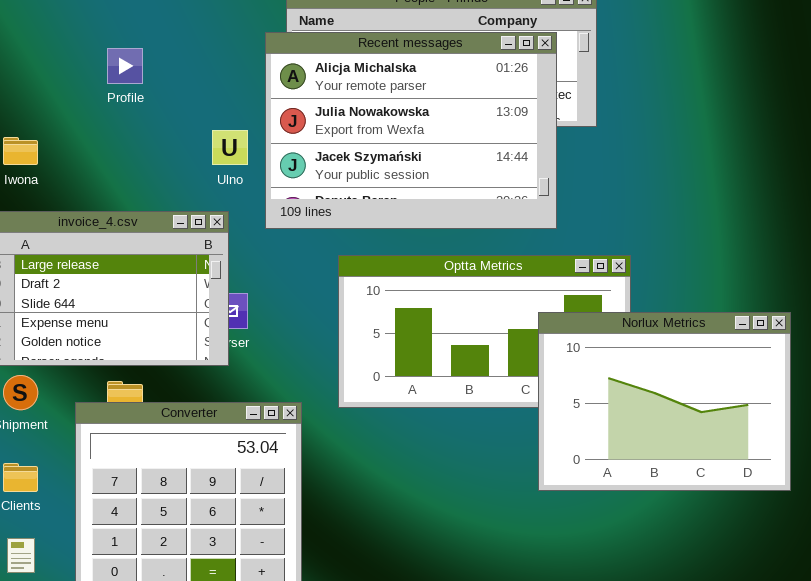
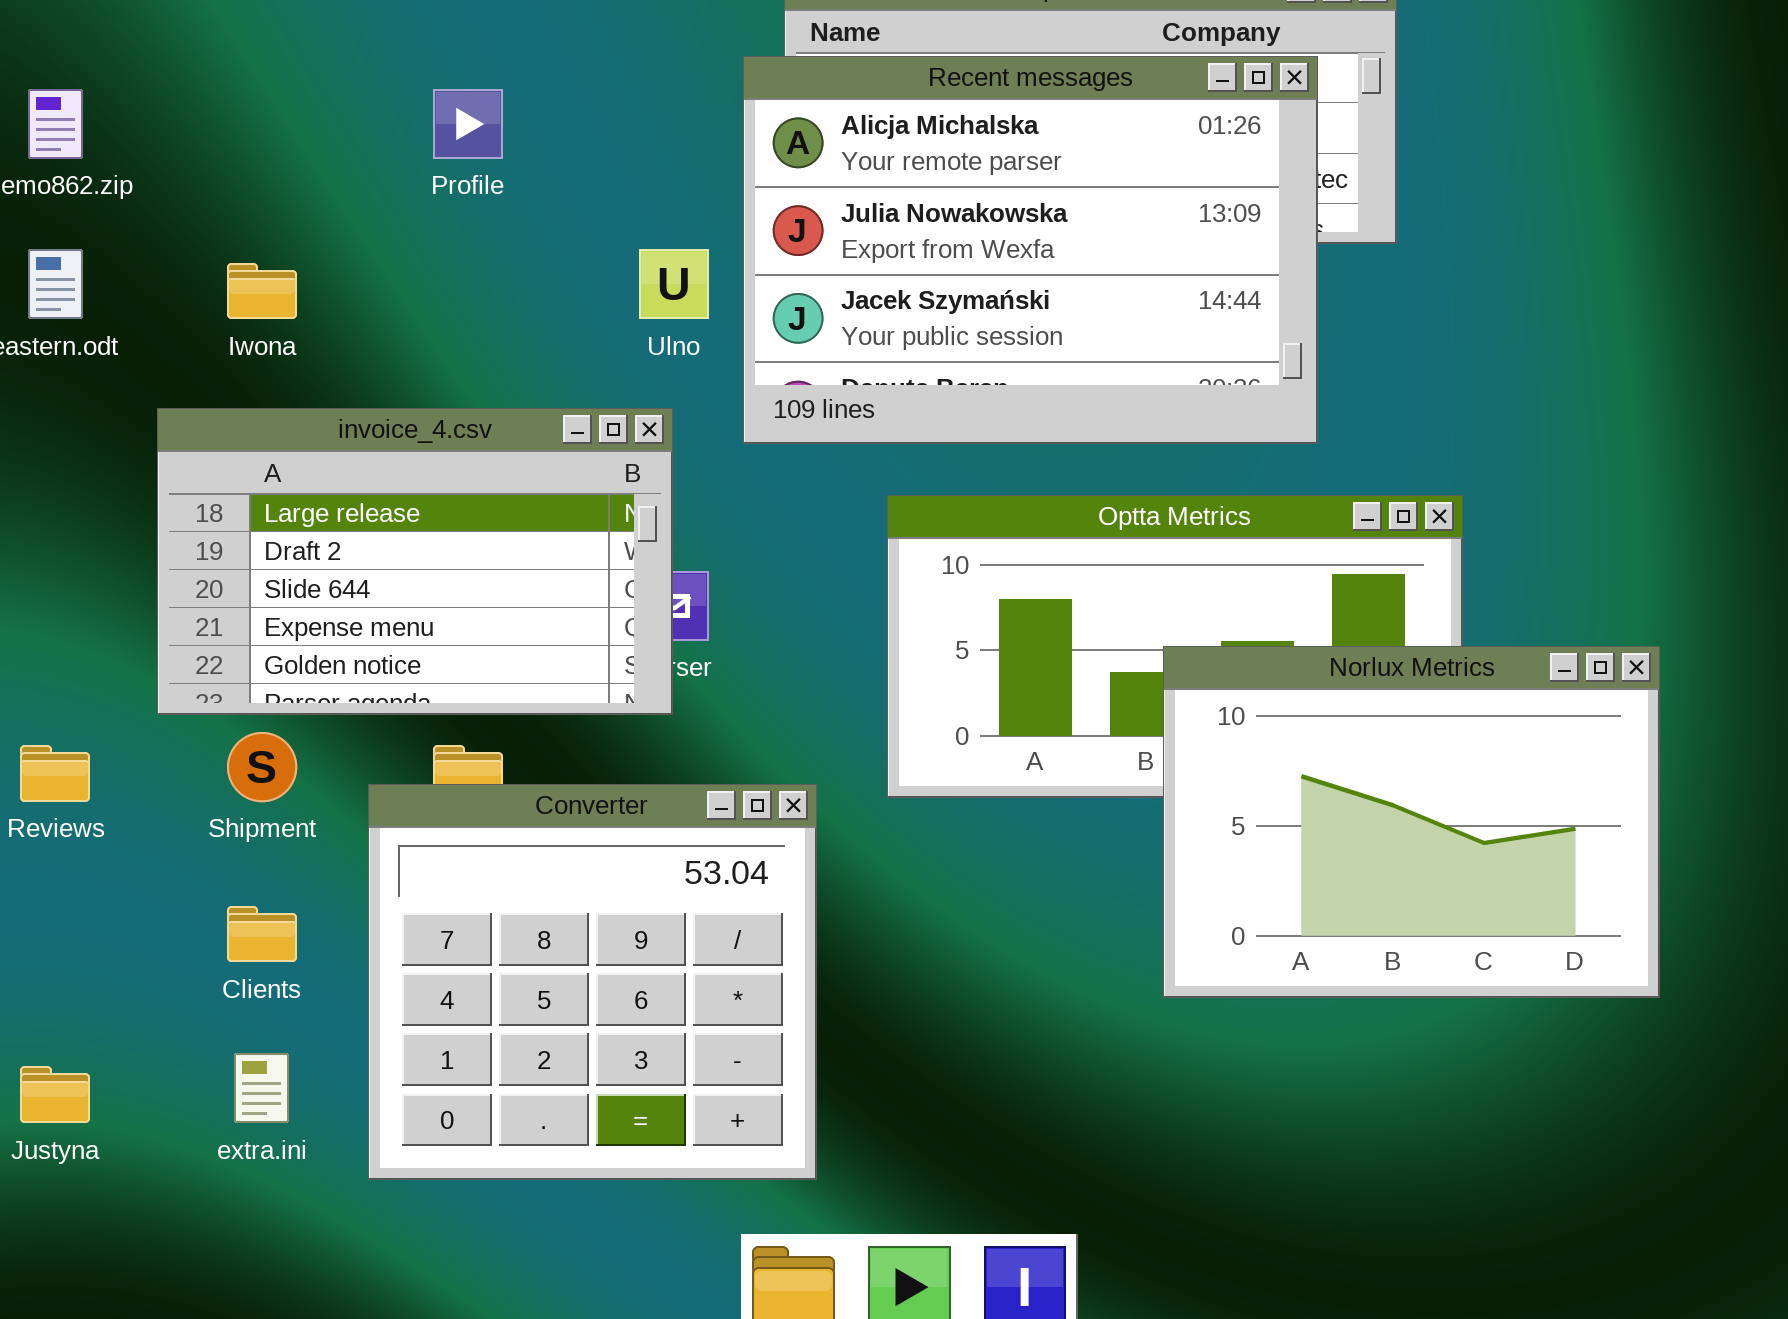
Norlux Metrics: [538,312,791,491] -> [1163,646,1660,998], moved

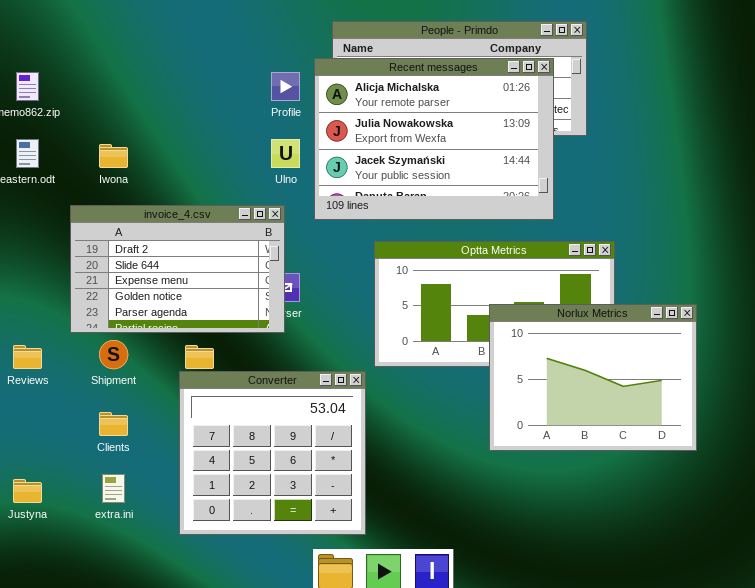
Profile: [433,89,503,159] -> [271,72,300,101], moved
invoice_4.csv: [157,408,673,715] -> [70,205,285,333], scrolled down 1 row
Converter: [368,784,817,1180] -> [179,371,366,535], moved

